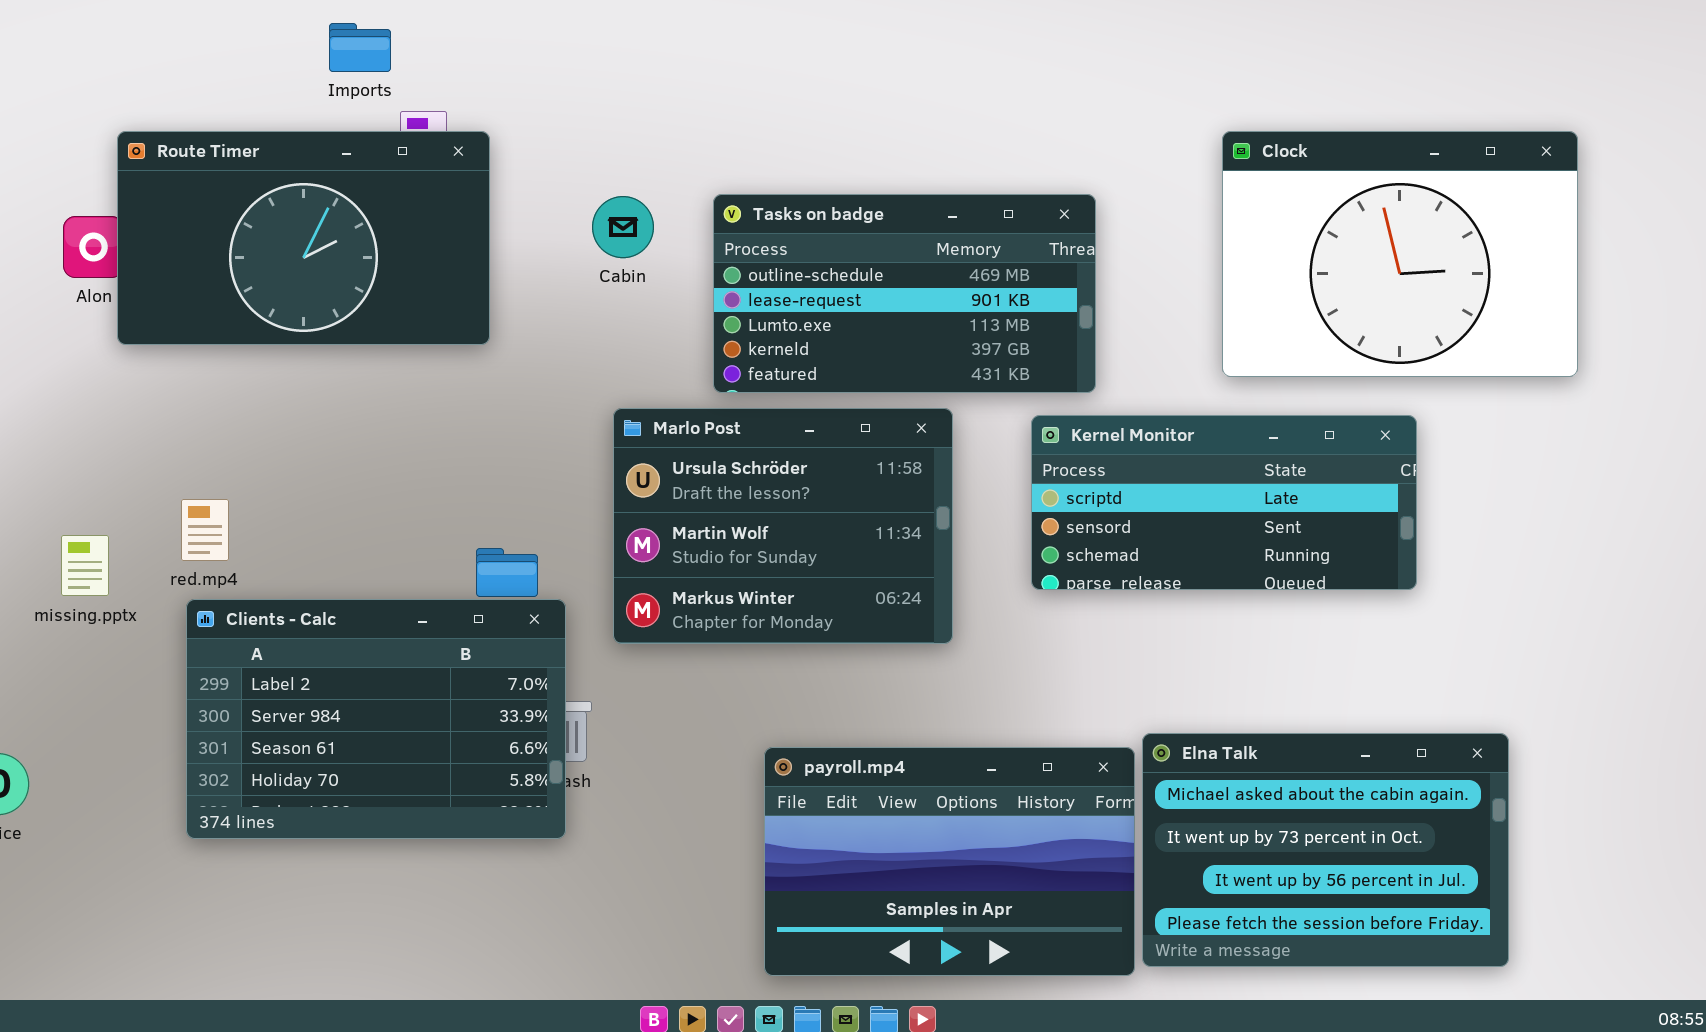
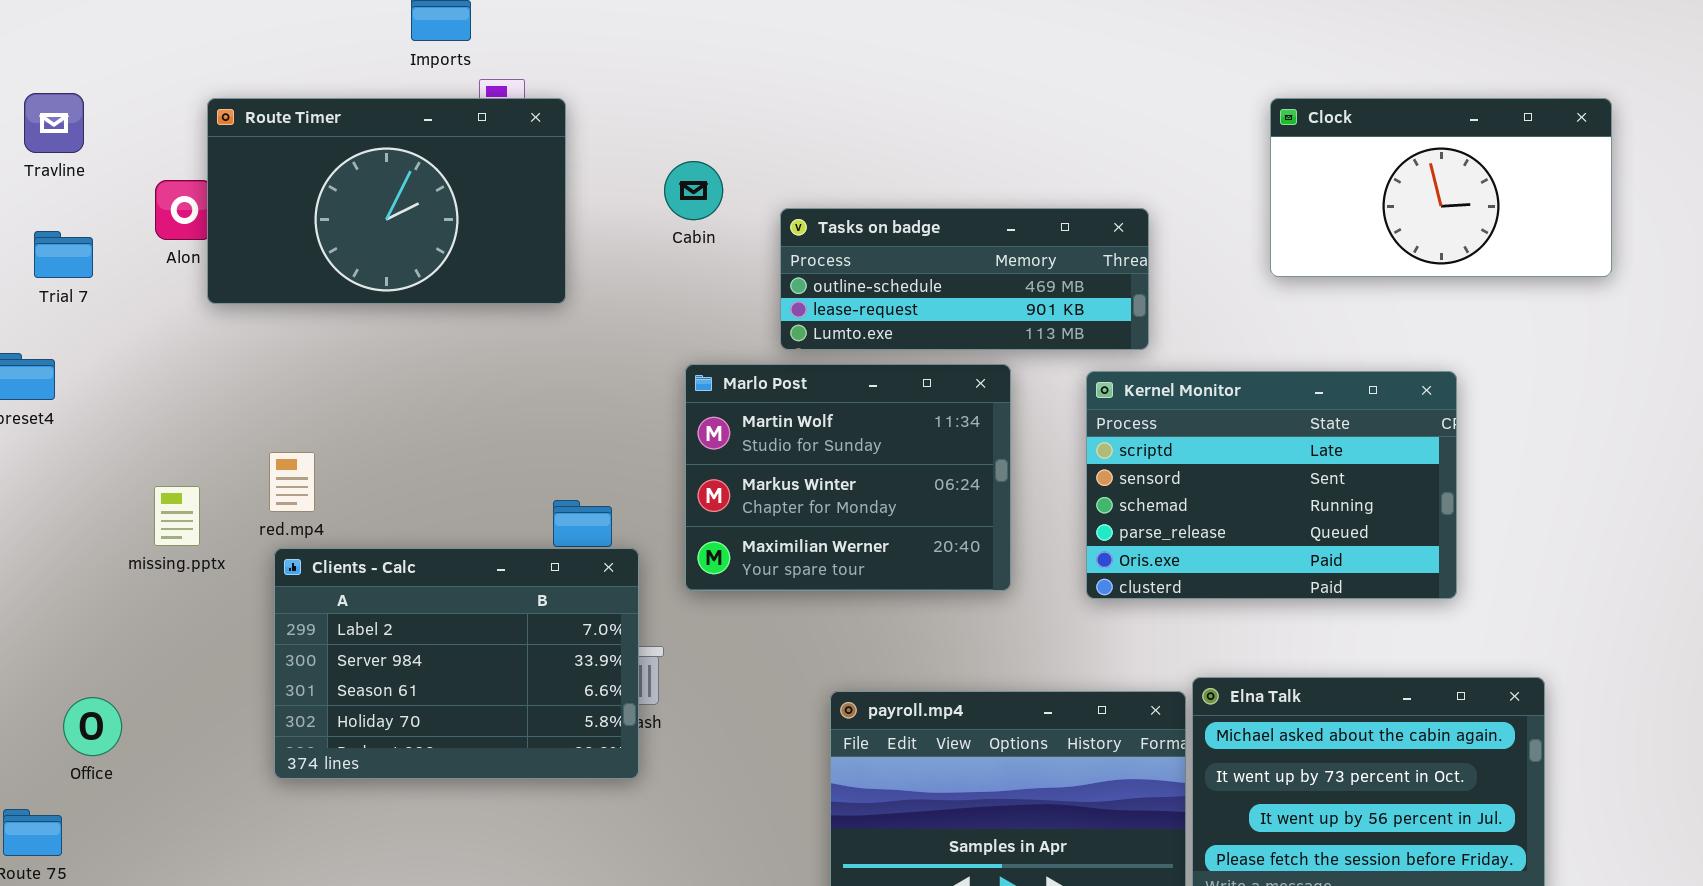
Clock: [1222,131,1578,377] -> [1270,98,1612,277], resized
Tasks on badge: [713,194,1096,393] -> [780,208,1149,350], resized
Marlo Post: [613,408,953,644] -> [685,364,1011,591], scrolled down 1 row
Kernel Monitor: [1031,415,1417,590] -> [1086,371,1457,599], resized

